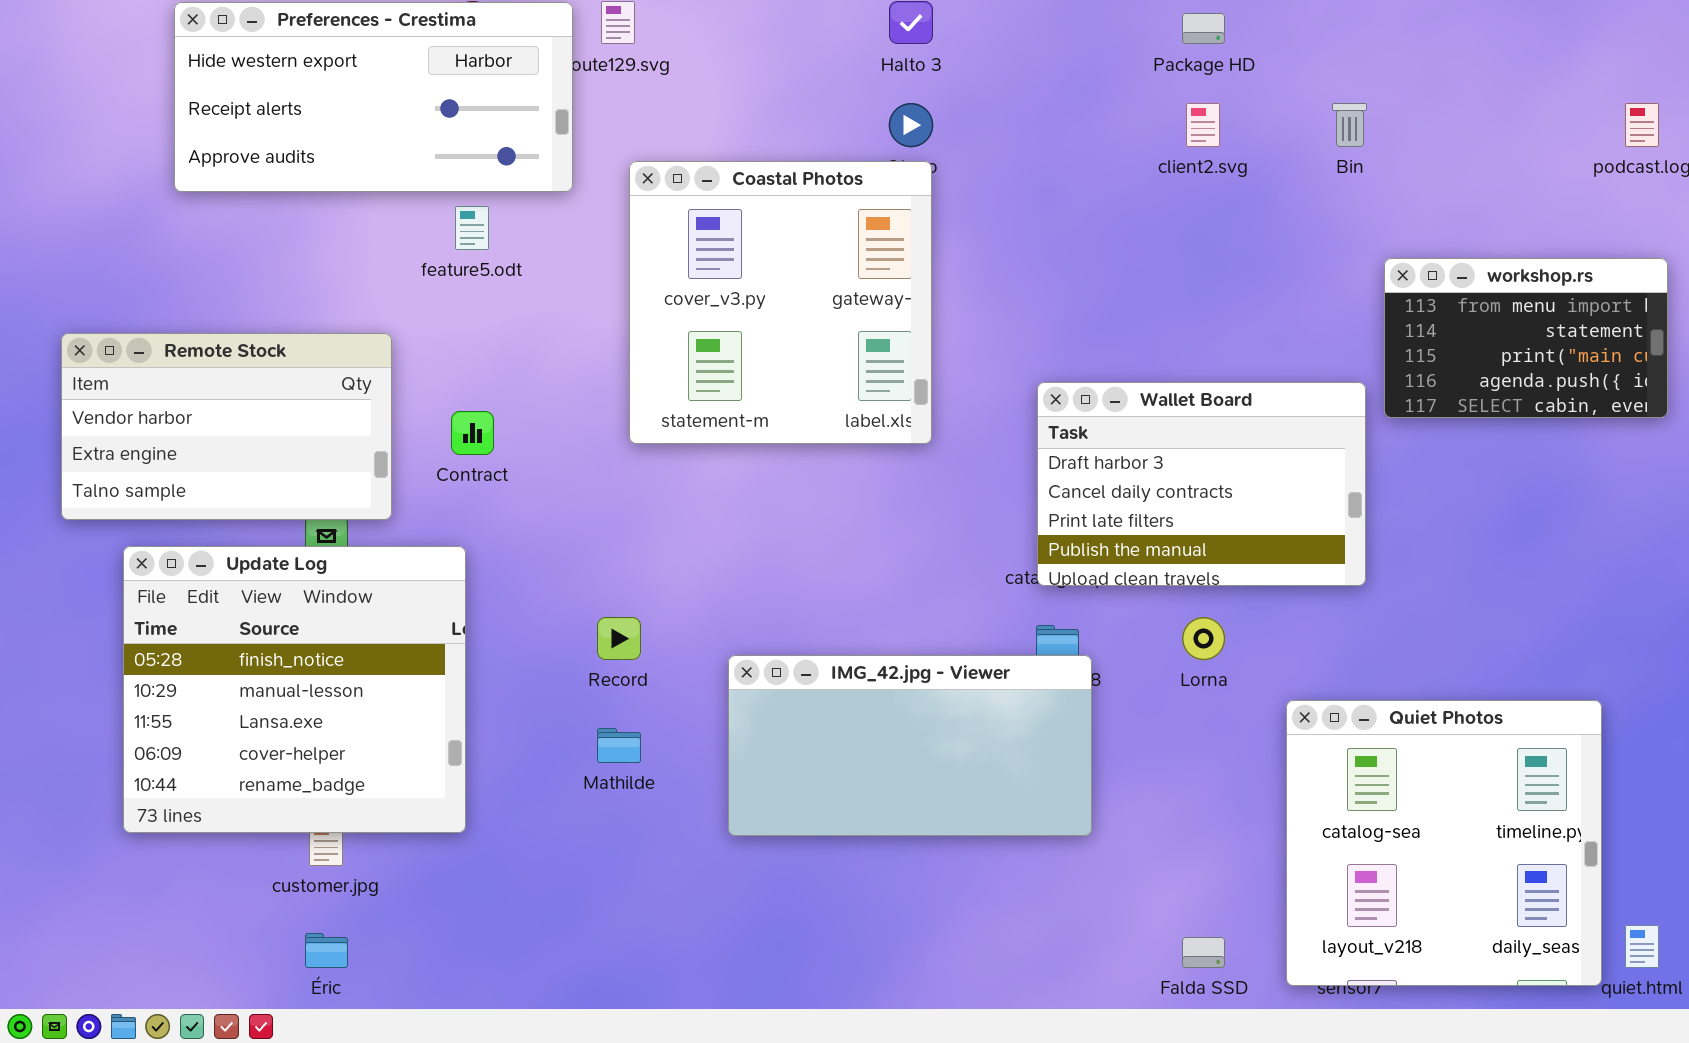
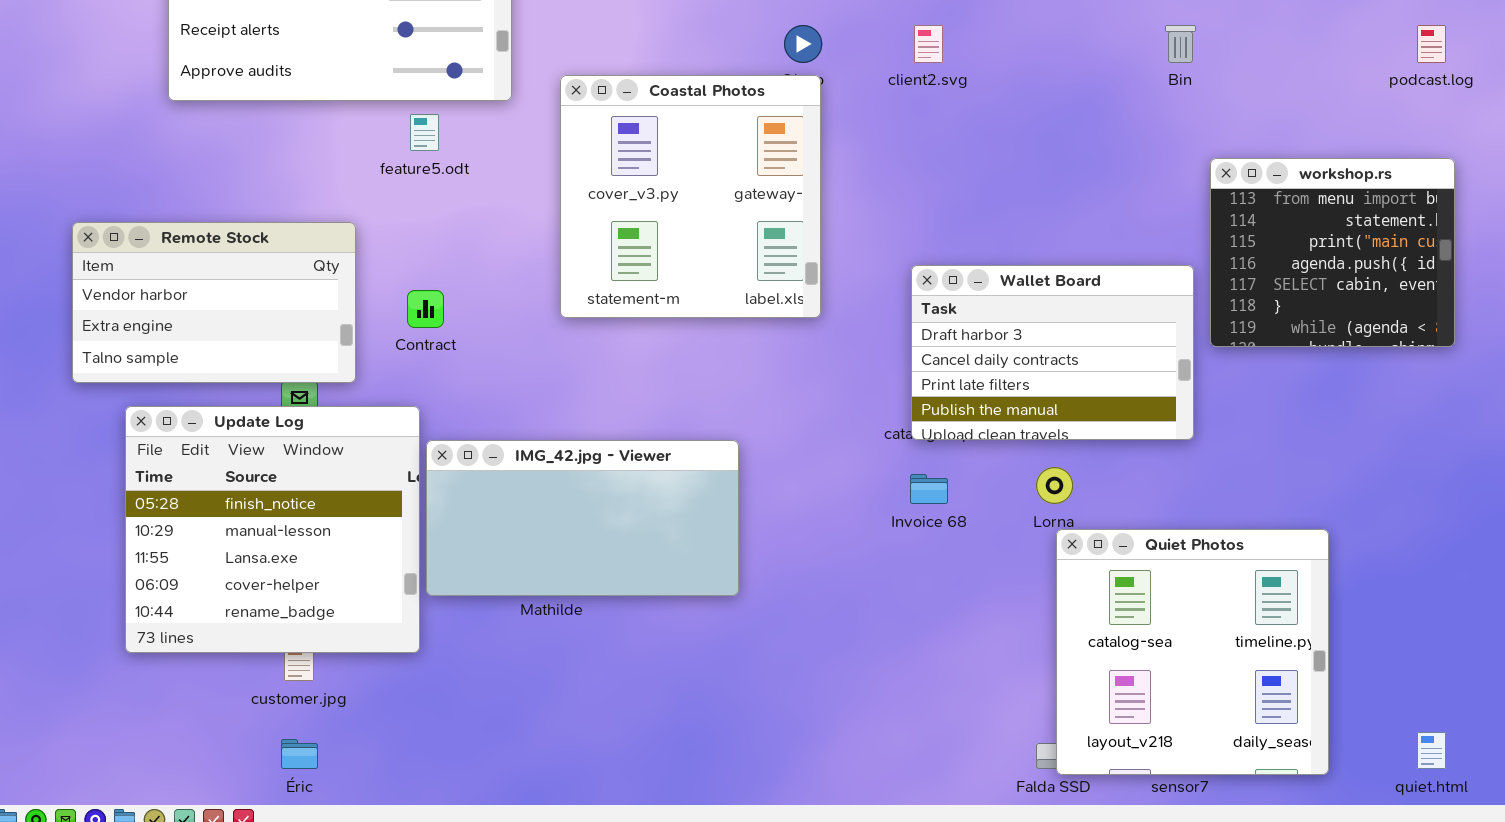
client2.svg: [1186,103,1220,147] -> [914,25,943,63], moved
workshop.rs: [1384,258,1668,418] -> [1210,158,1455,347], resized
IMG_42.jpg - Viewer: [728,655,1092,836] -> [426,440,739,596], moved
Quiet Photos: [1286,700,1602,986] -> [1056,529,1329,775], moved

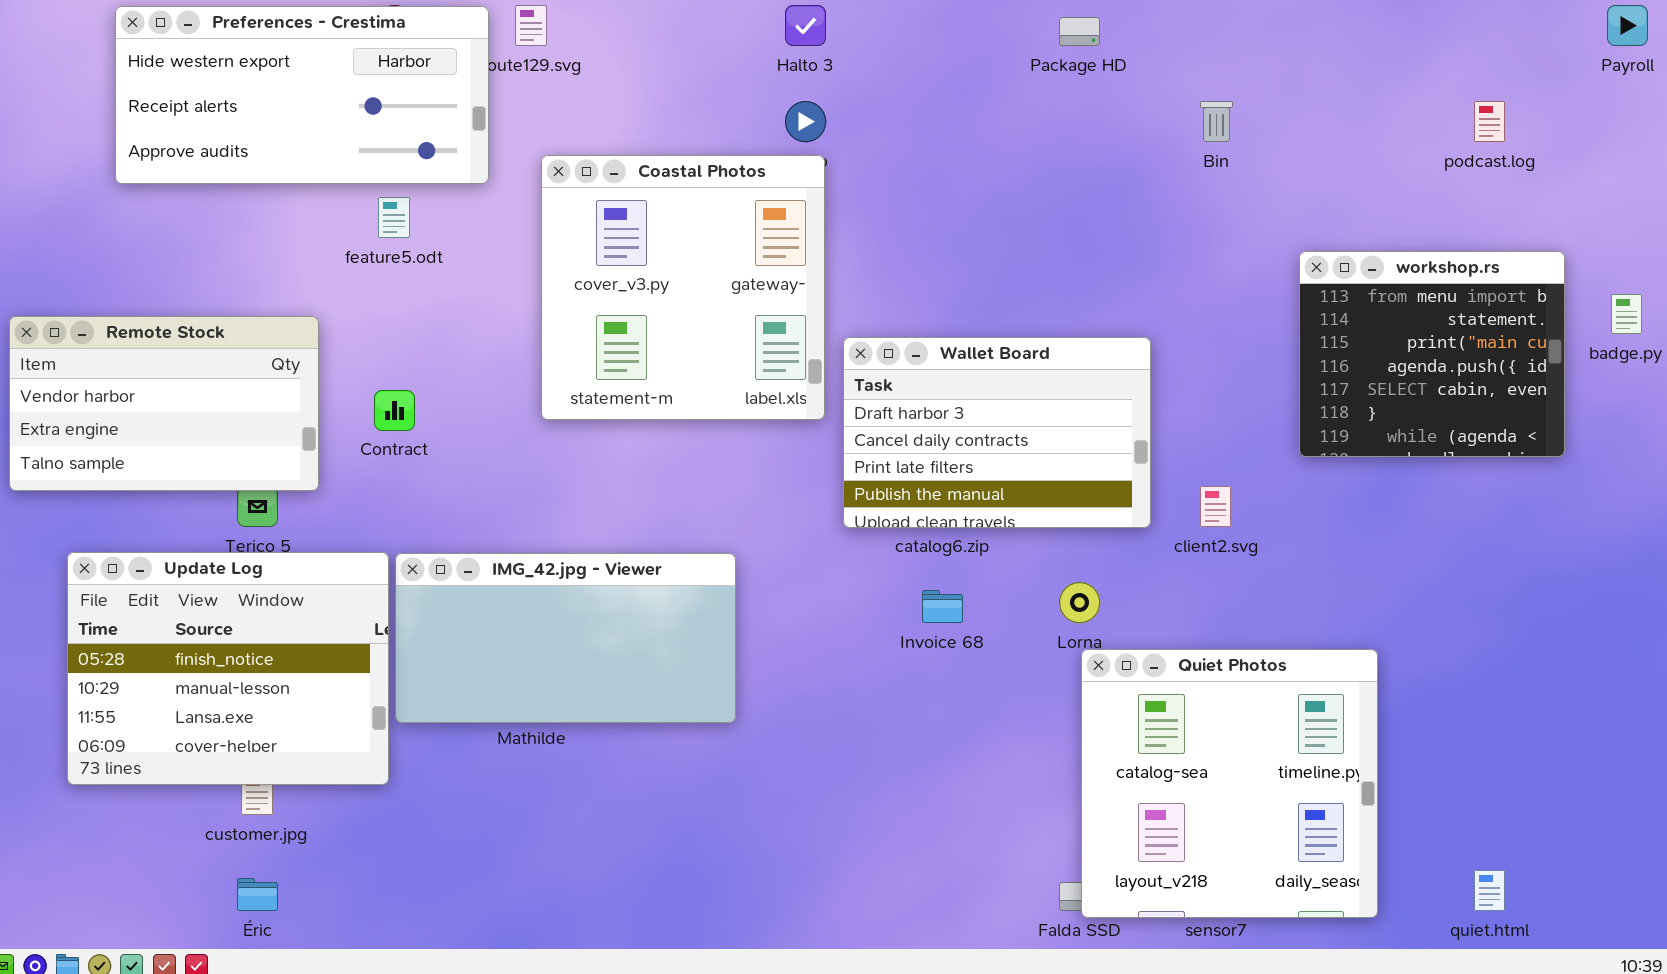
client2.svg: [914,25,943,63] -> [1200,486,1231,527], moved
workshop.rs: [1210,158,1455,347] -> [1299,251,1565,457], moved
Wallet Board: [911,265,1194,440] -> [843,337,1151,528], moved
Update Log: [125,406,420,653] -> [67,552,389,785], resized

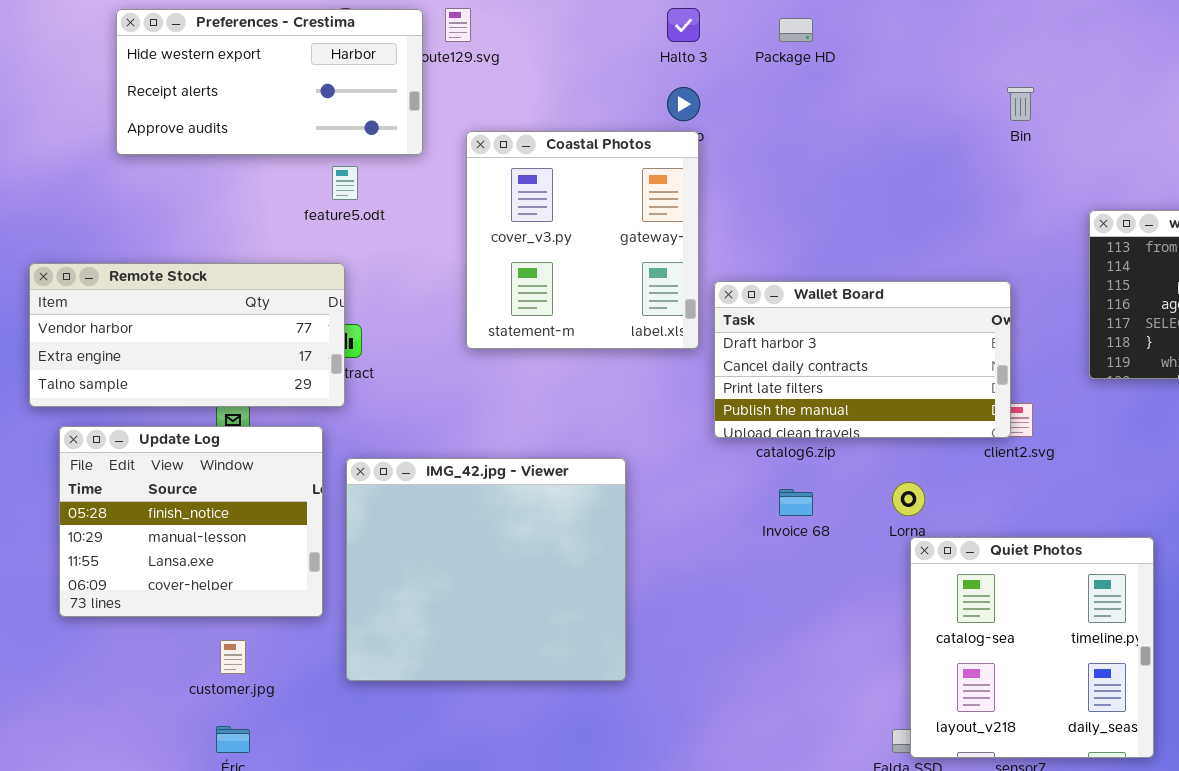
Package HD: [1059,17,1100,46] -> [779,18,813,42], moved
Remote Stock: [9,316,319,491] -> [29,263,345,407], resized
Wallet Board: [843,337,1151,528] -> [714,281,1011,438], resized
Update Log: [67,552,389,785] -> [59,426,323,617], moved
IMG_42.jpg - Viewer: [395,553,736,723] -> [346,458,626,681], resized

